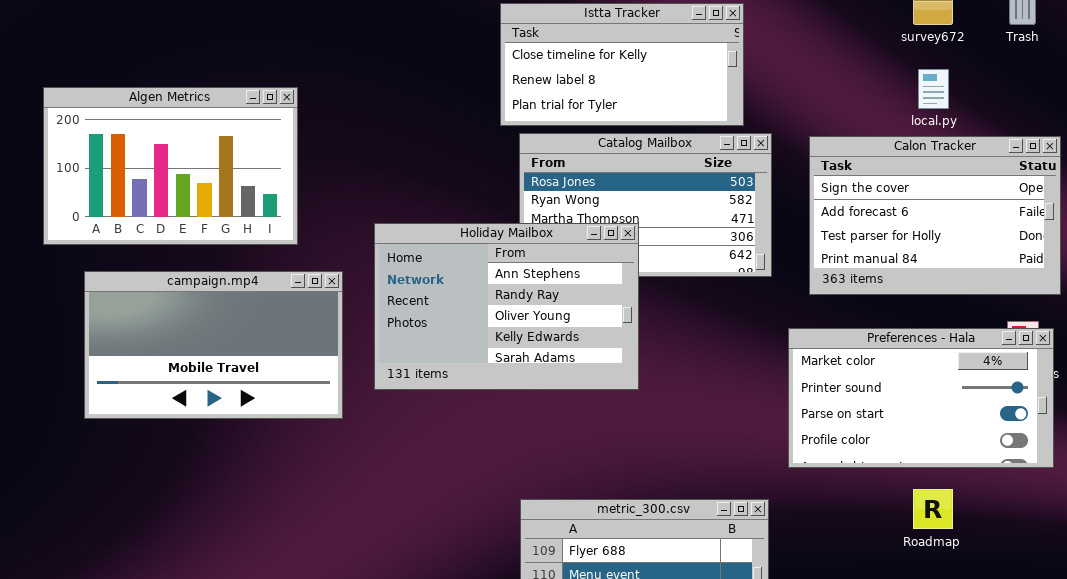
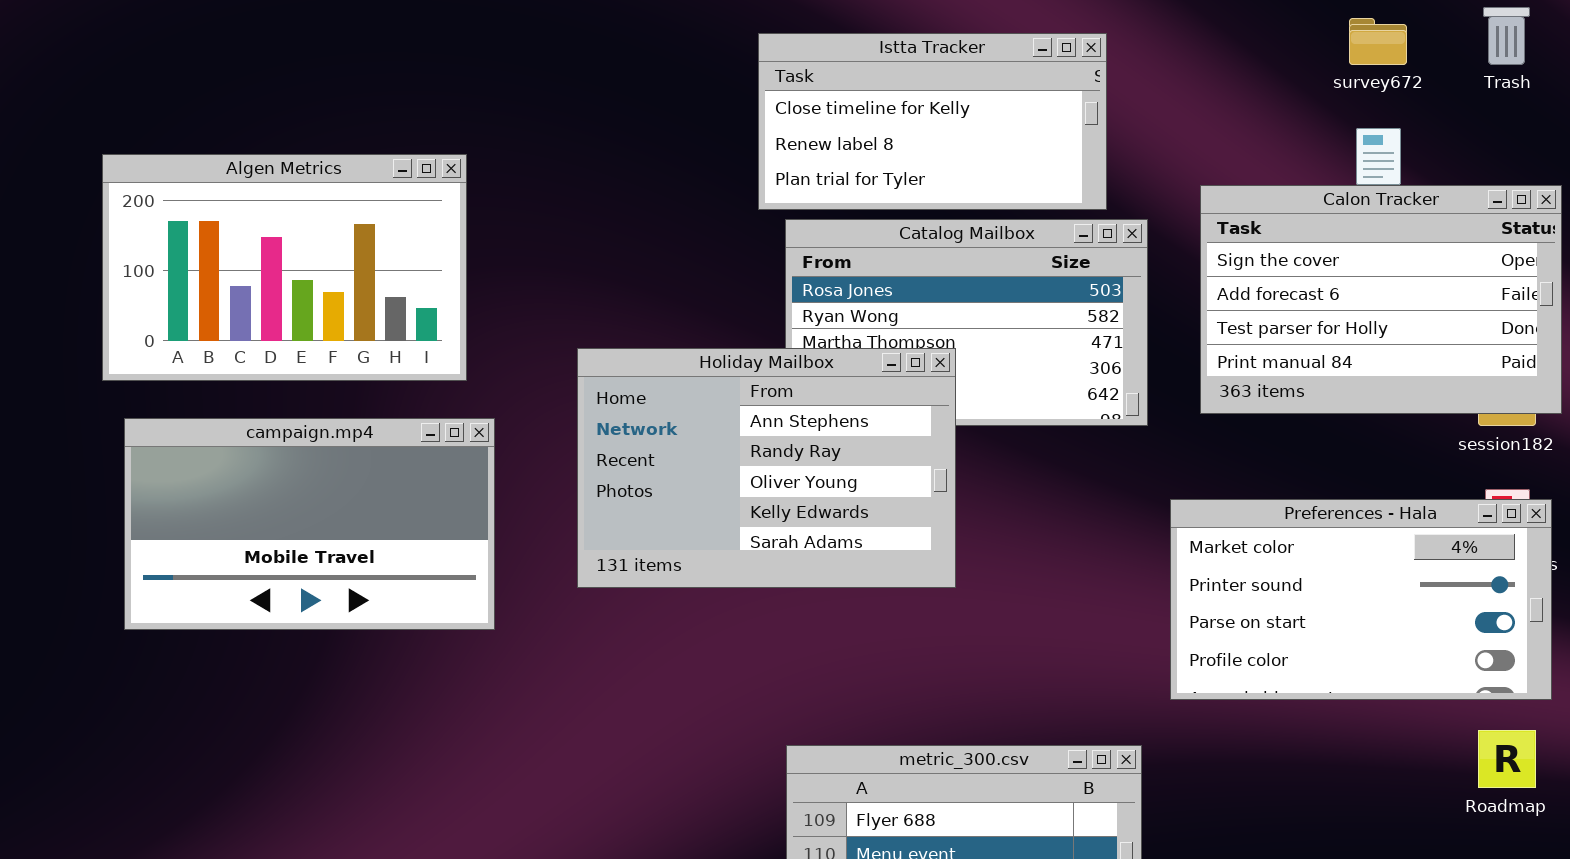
Calon Tracker: [809,136,1061,295] -> [1200,185,1562,414], moved
campaign.mp4: [84,271,343,419] -> [124,418,495,630], moved
Roadmap: [913,489,953,529] -> [1478,730,1536,788], moved

